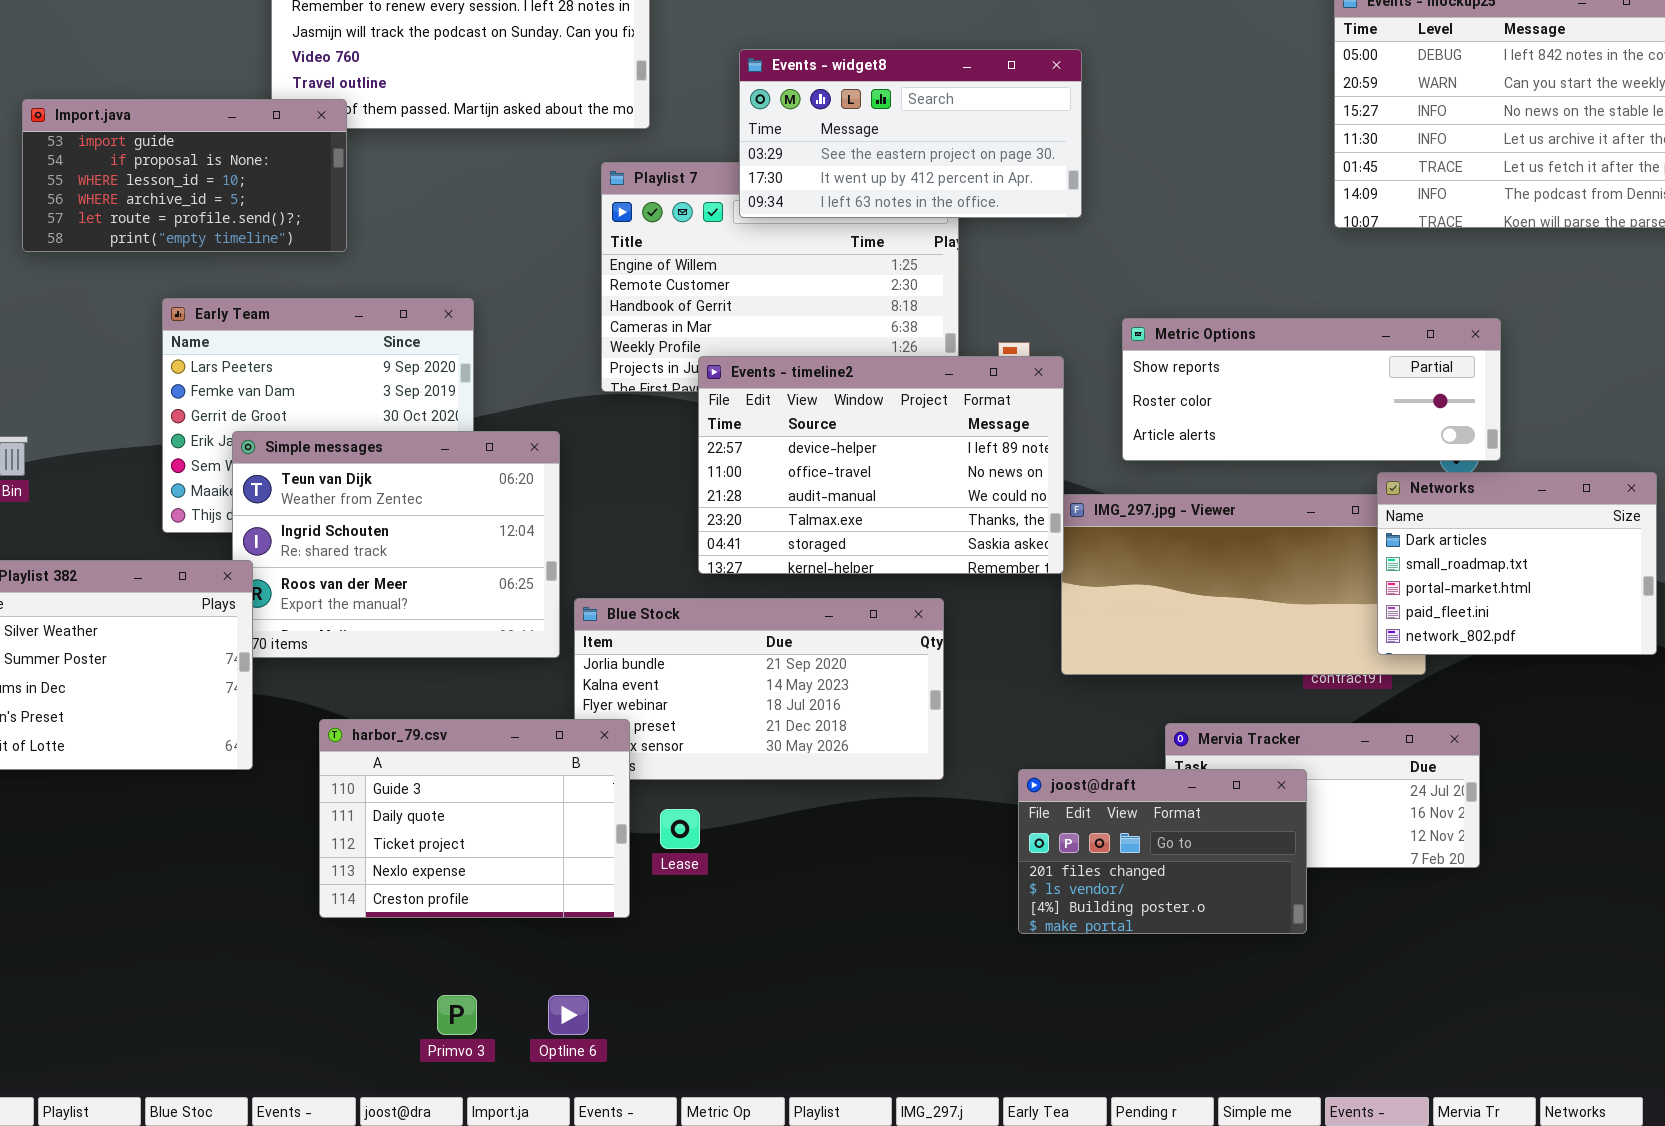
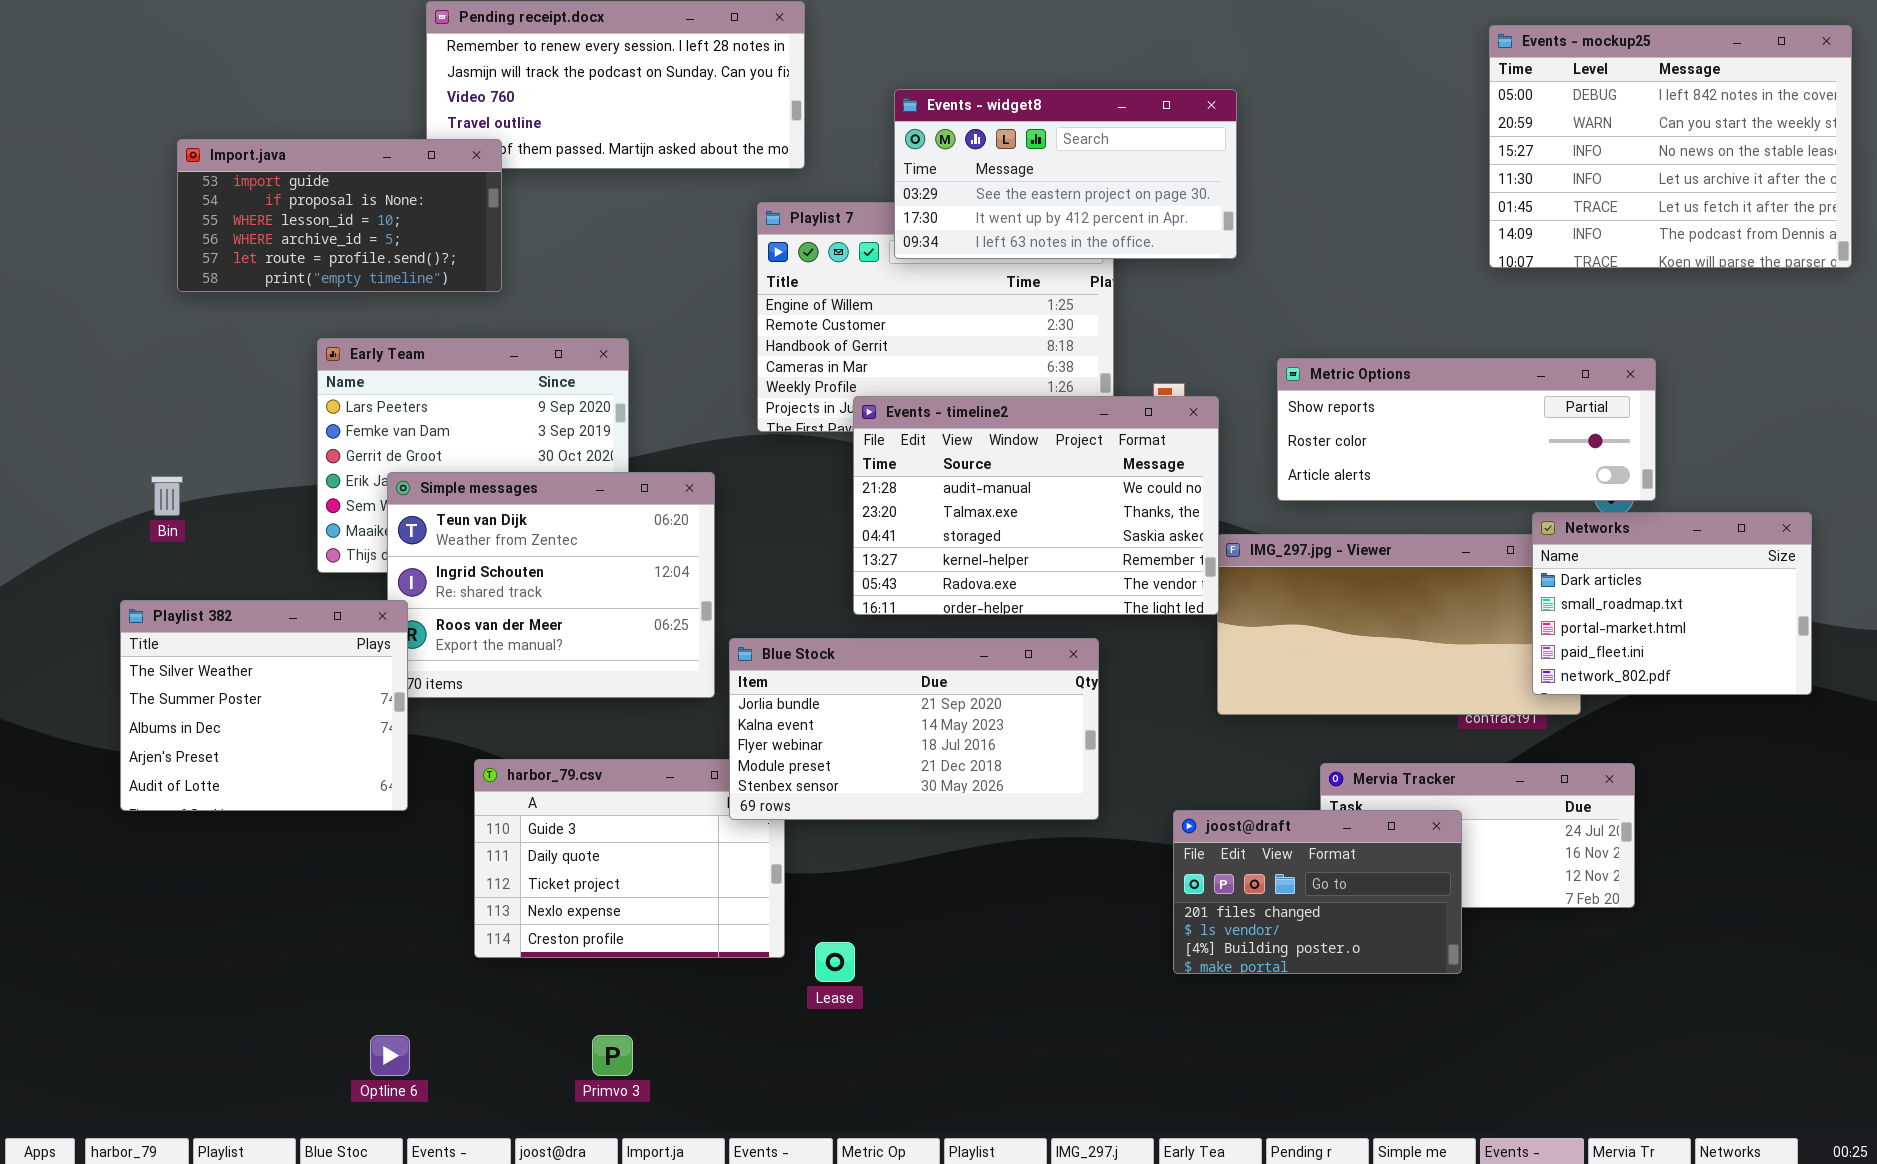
Events - timeline2: [698,356,1064,574] -> [853,396,1219,615], scrolled down 2 rows
Blue Stock: [574,598,944,780] -> [729,638,1099,820], raised
Lease: [660,809,700,849] -> [815,942,855,982], moved
Optline 6: [548,995,589,1035] -> [370,1035,410,1076], moved

